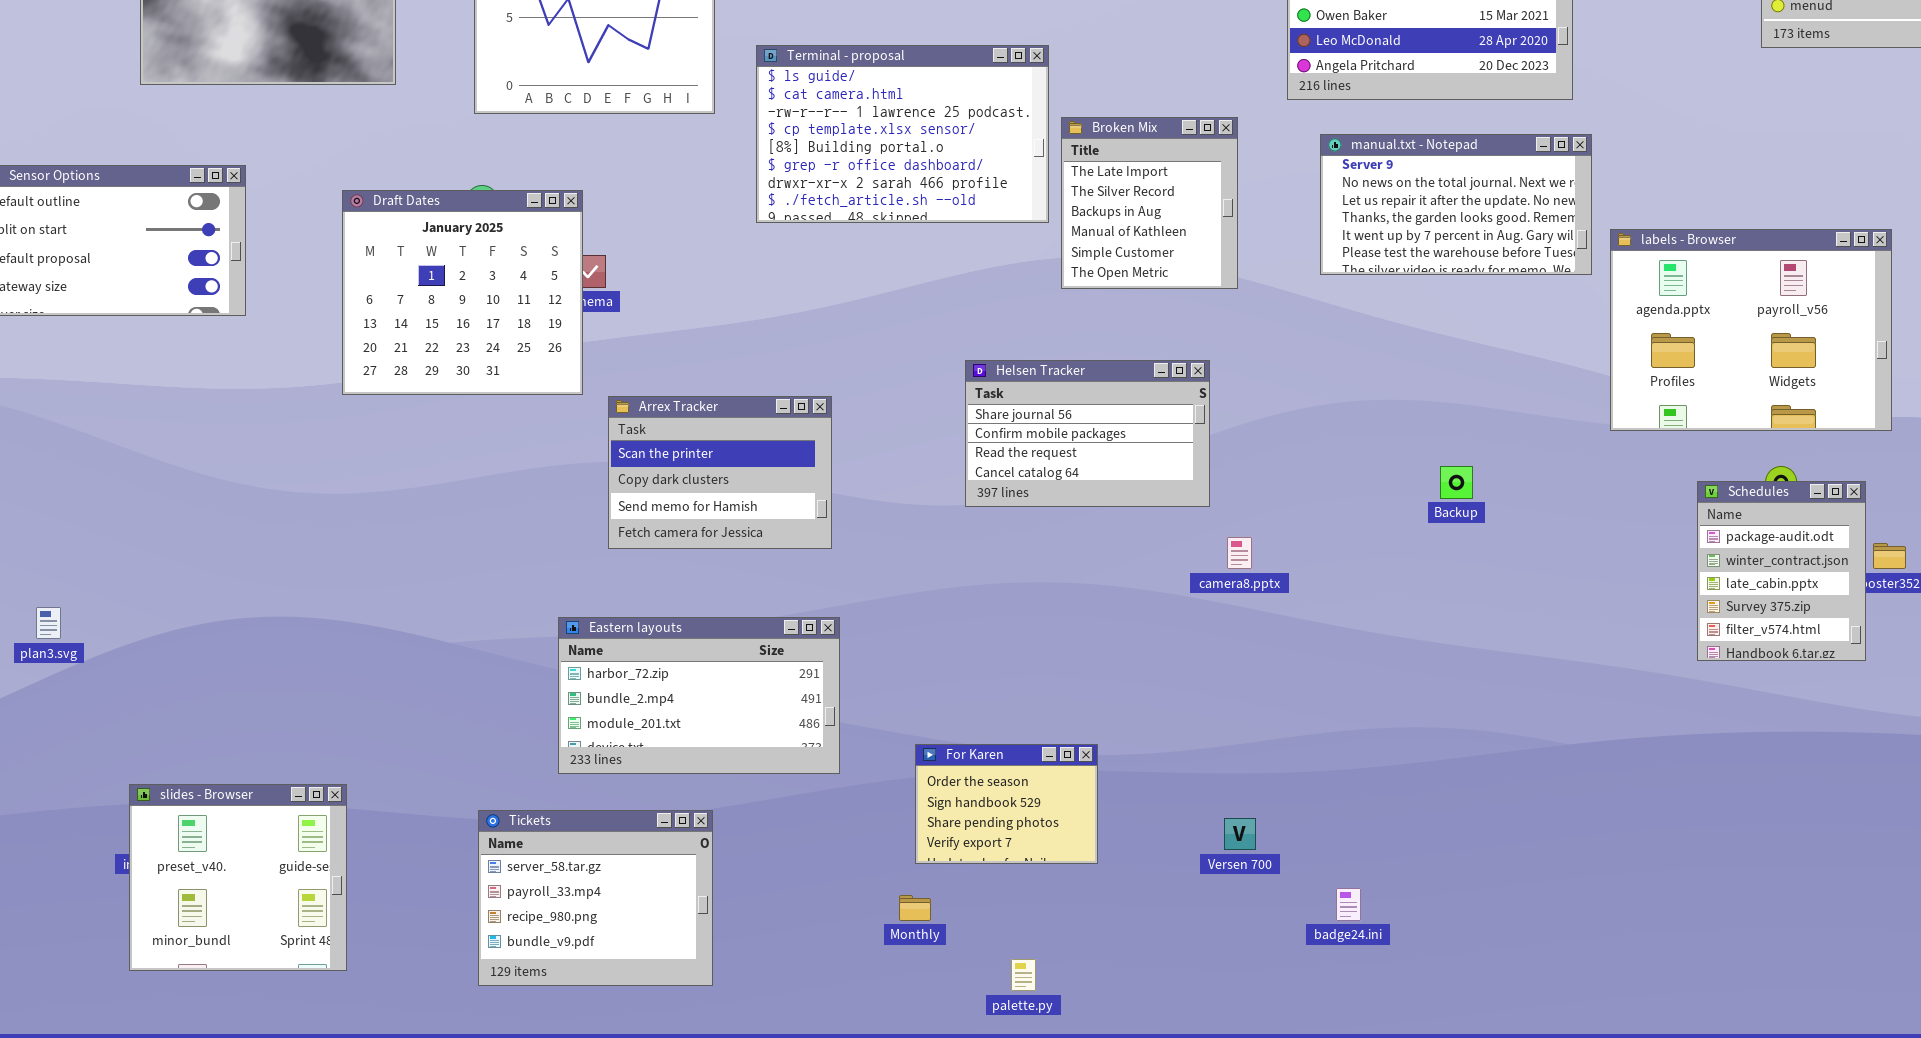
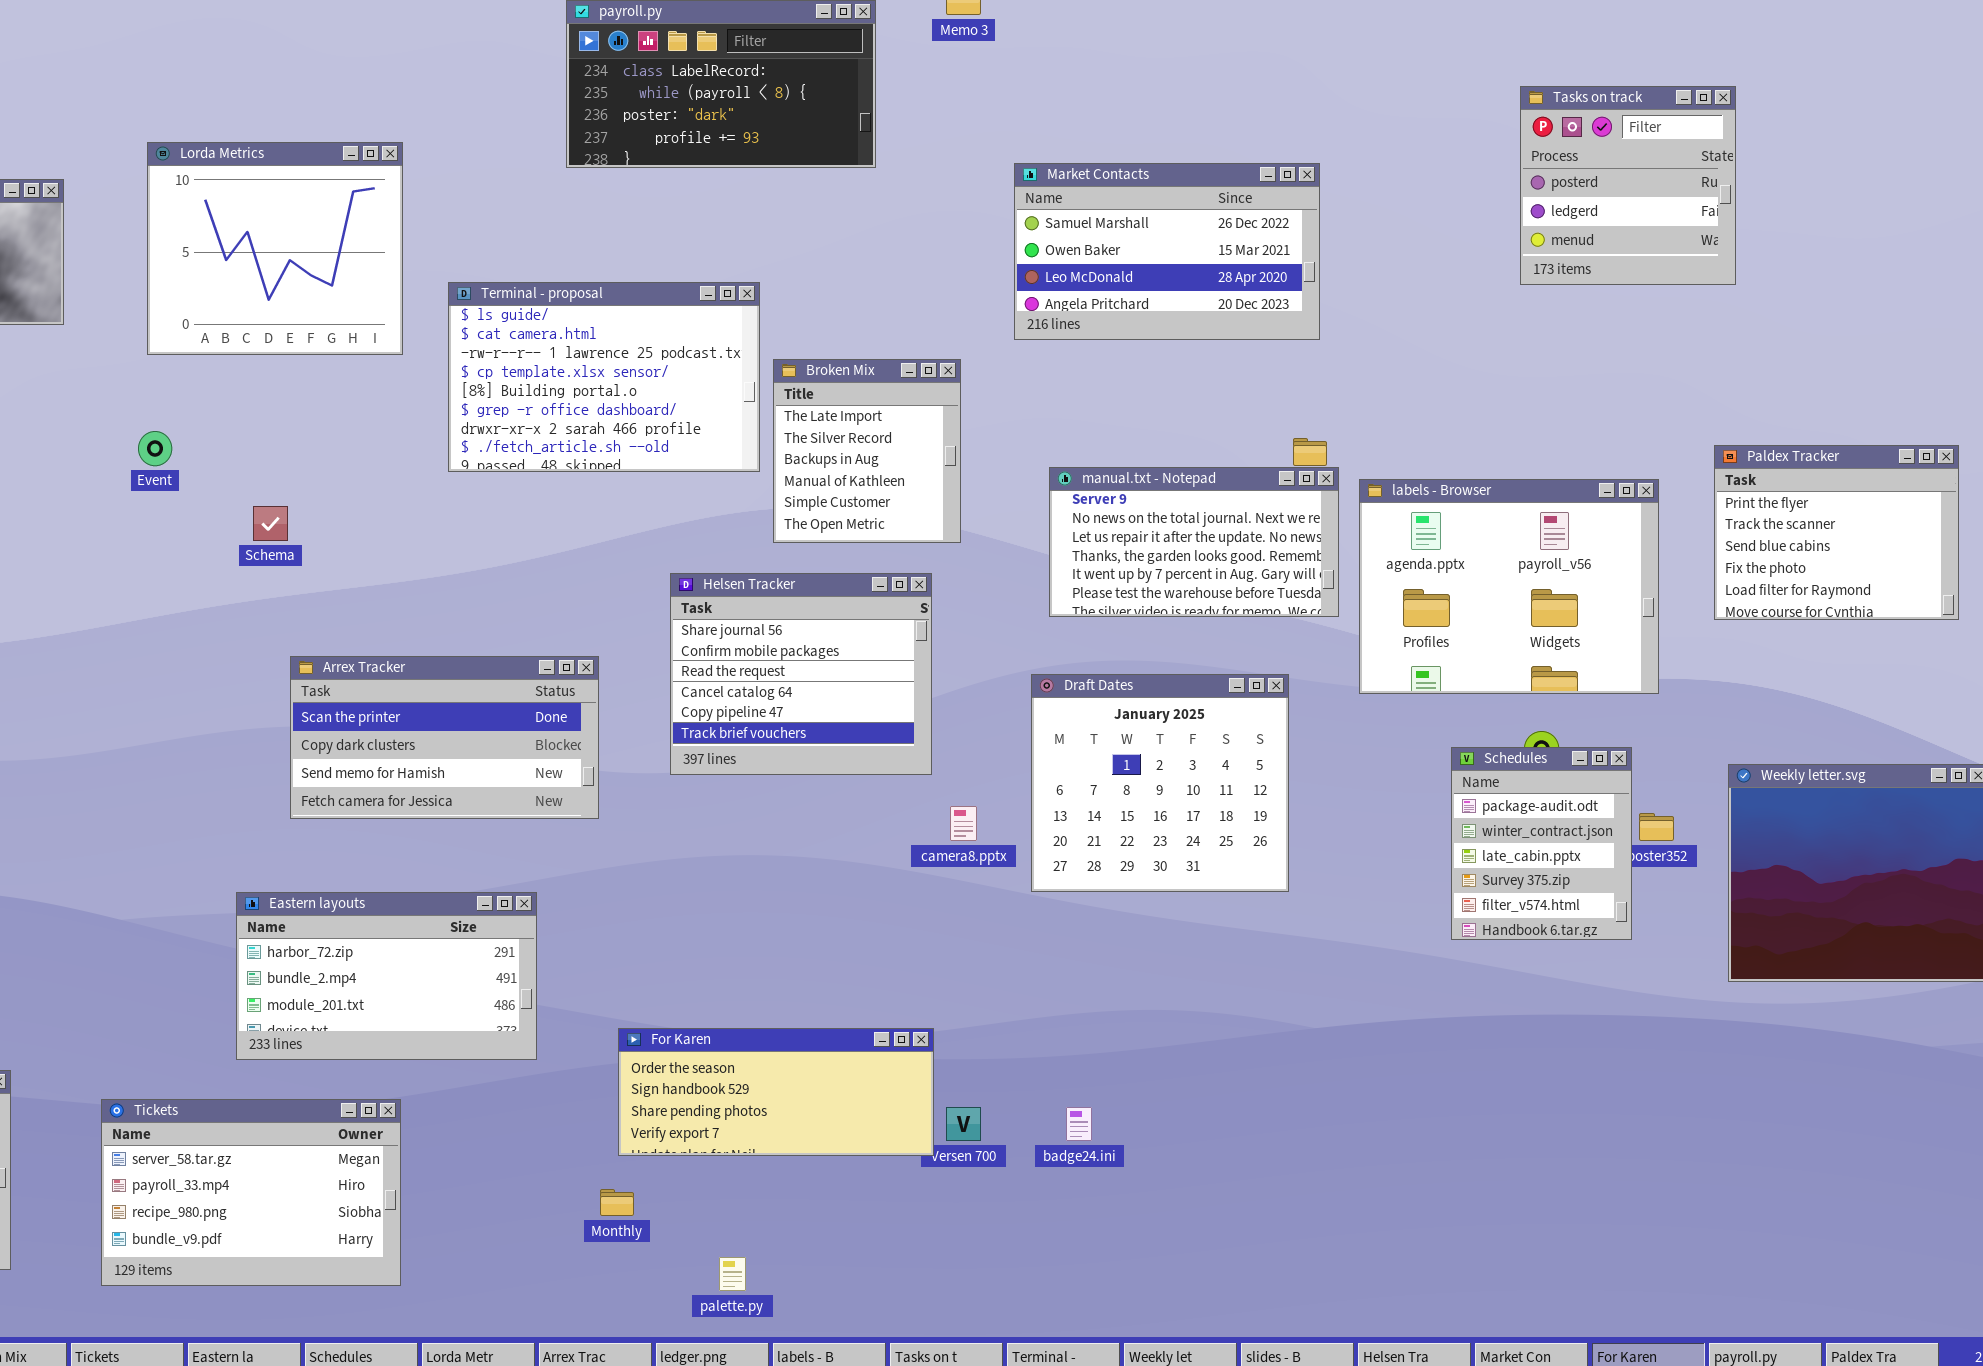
manual.txt - Notepad: [1320,134,1592,275] -> [1049,467,1339,617], moved
Draft Dates: [342,190,583,395] -> [1031,674,1289,892], moved
Helsen Tracker: [965,360,1210,507] -> [670,573,932,775], resized
Arrex Tracker: [608,396,832,549] -> [290,656,599,819], resized
For Karen: [915,744,1098,864] -> [618,1028,934,1156], resized
Tickets: [478,810,713,986] -> [101,1099,401,1286], resized
badge24.ini: [1336,888,1361,921] -> [1066,1107,1092,1141], moved

